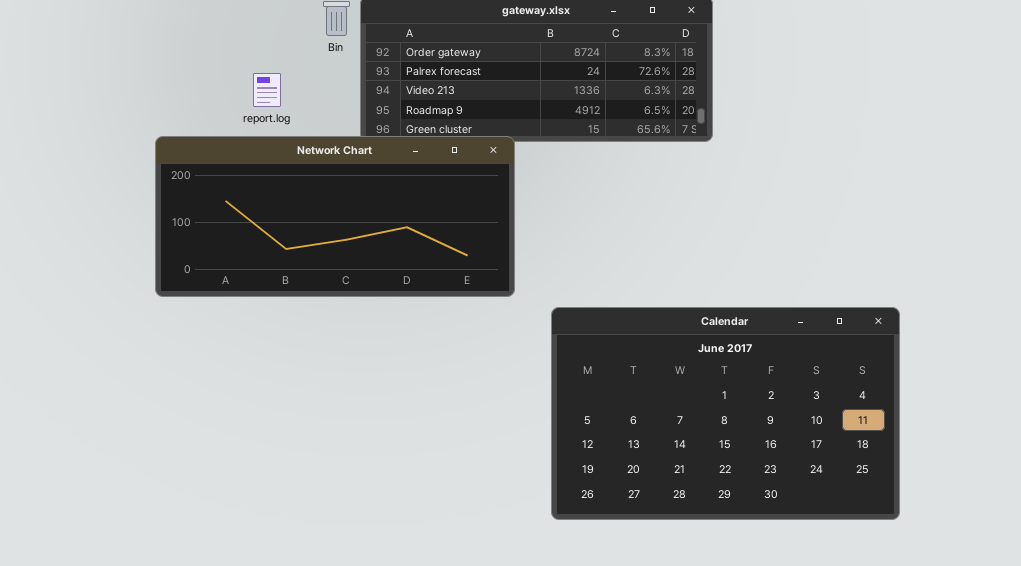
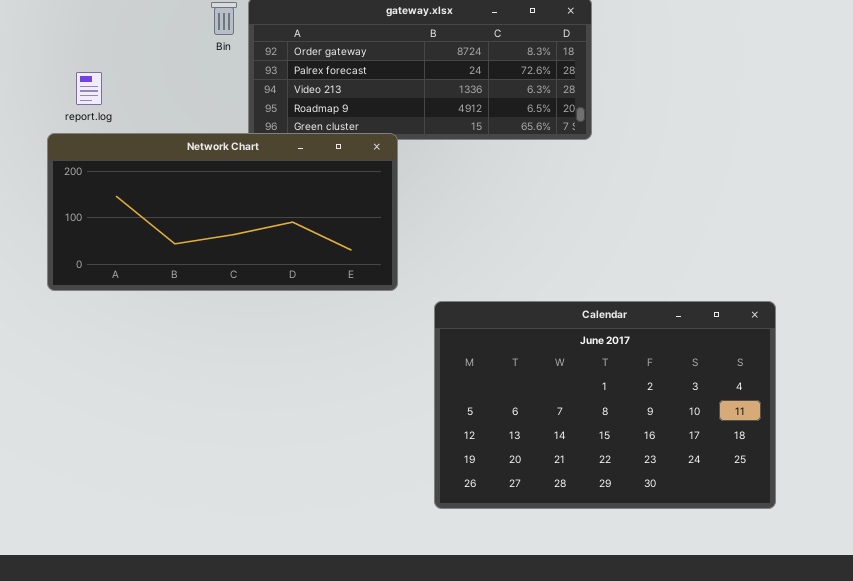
report.log: [253,73,281,107] -> [76,72,102,105], moved

